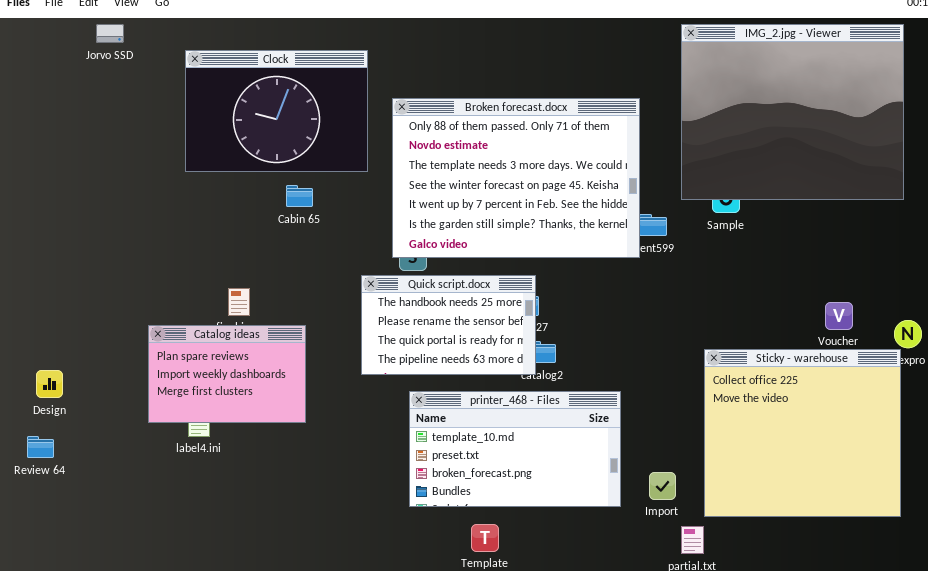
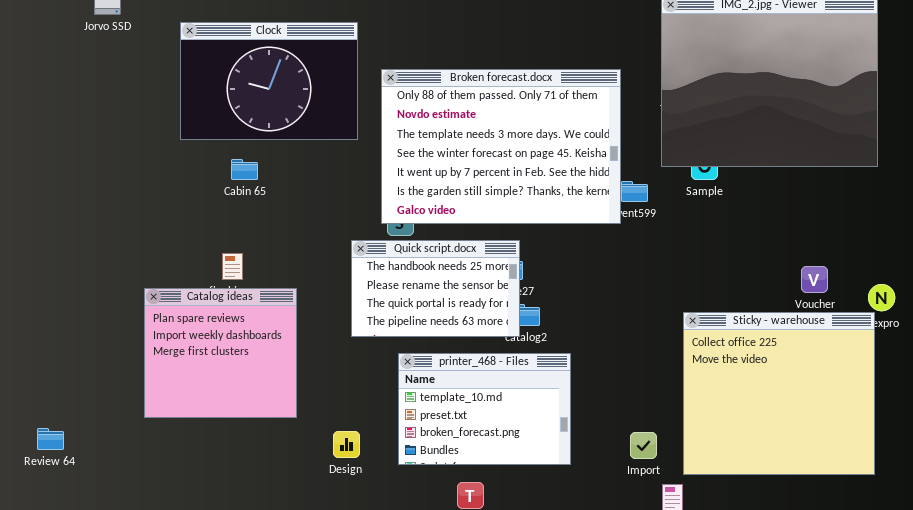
Cabin 65: [286,185,313,207] -> [231,159,258,180], moved
Catalog ideas: [148,325,306,423] -> [144,288,297,418], resized
Design: [36,370,63,398] -> [333,431,360,458], moved
printer_468 - Files: [409,391,621,507] -> [398,353,571,465], resized
Review 64: [27,436,54,458] -> [37,428,64,450], moved

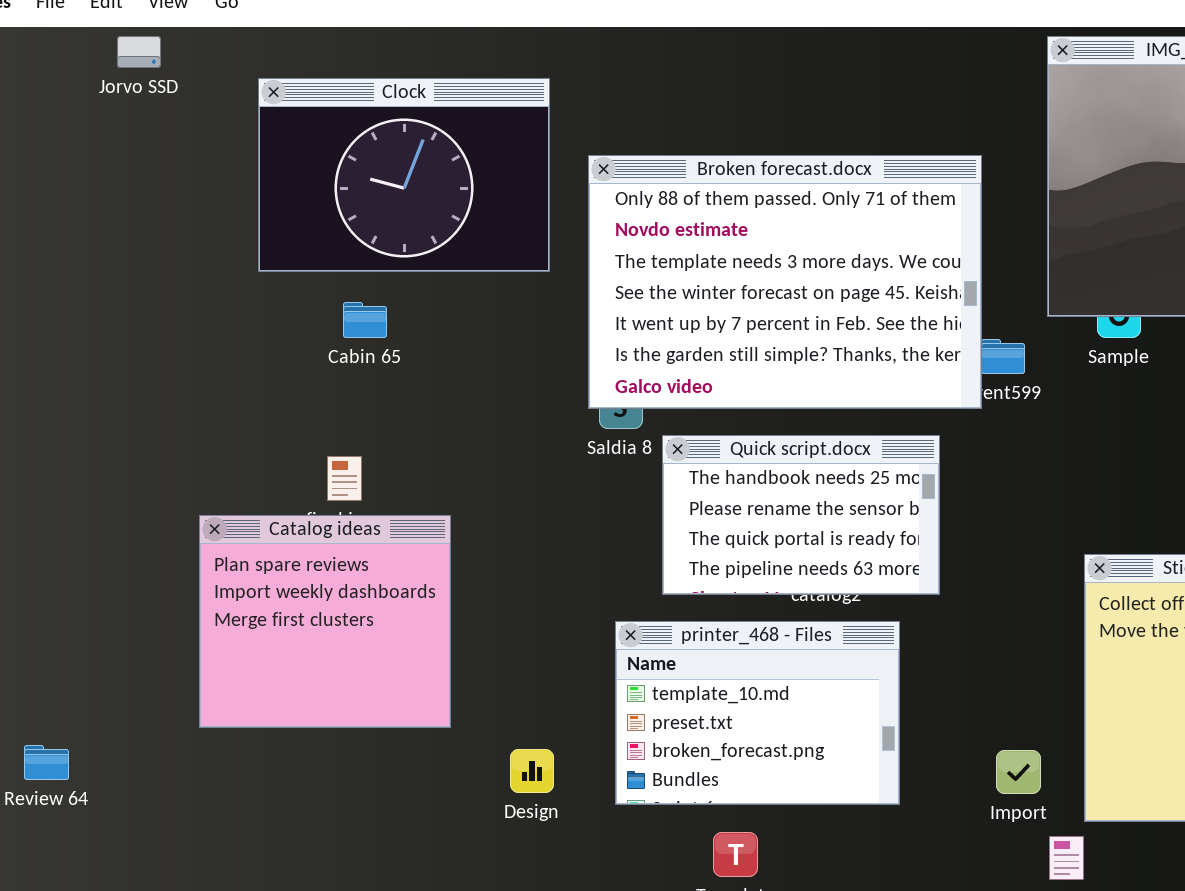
Quick script.docx: [351,240,520,337] -> [662,435,940,595], moved

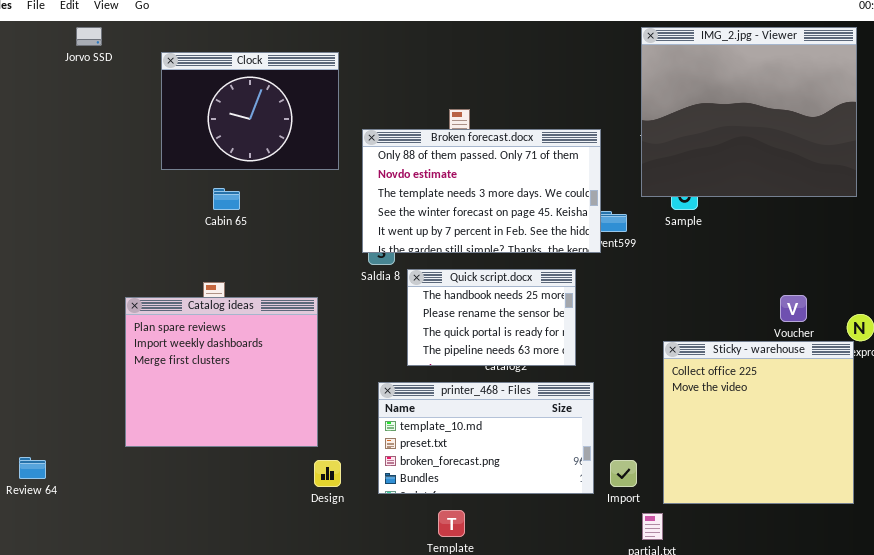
Broken forecast.docx: [588,155,982,409] -> [362,129,601,253], resized
Catalog ideas: [199,515,451,728] -> [125,297,318,447], resized
printer_468 - Files: [615,621,900,805] -> [378,382,594,494], resized

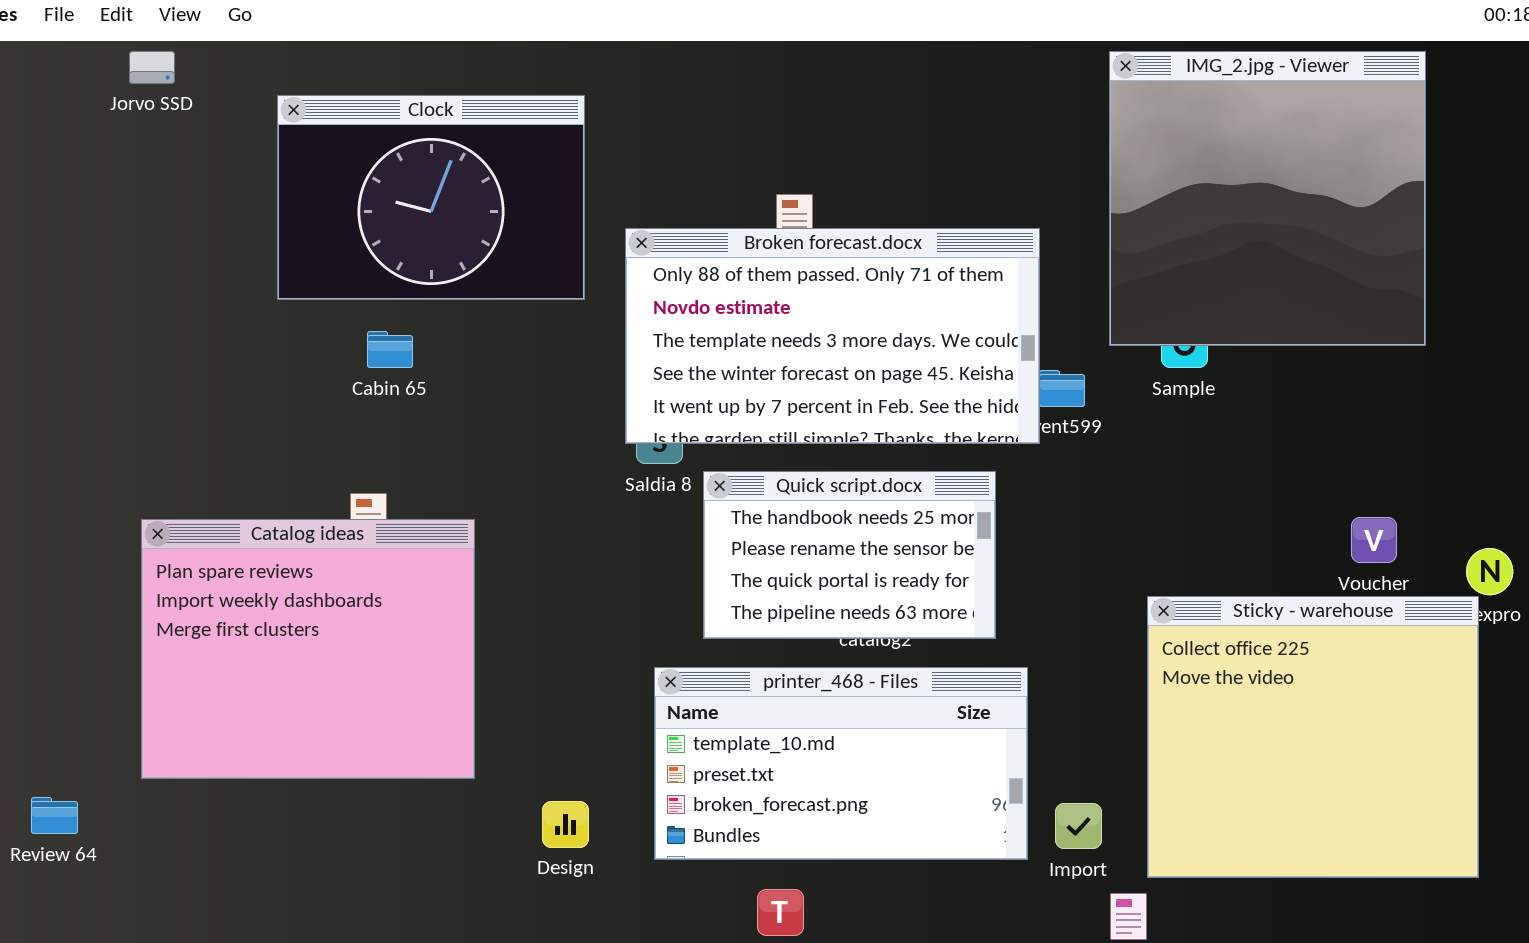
IMG_2.jpg - Viewer: [641,27,857,197] -> [1109,51,1426,346], resized
Catalog ideas: [125,297,318,447] -> [141,519,475,779], moved

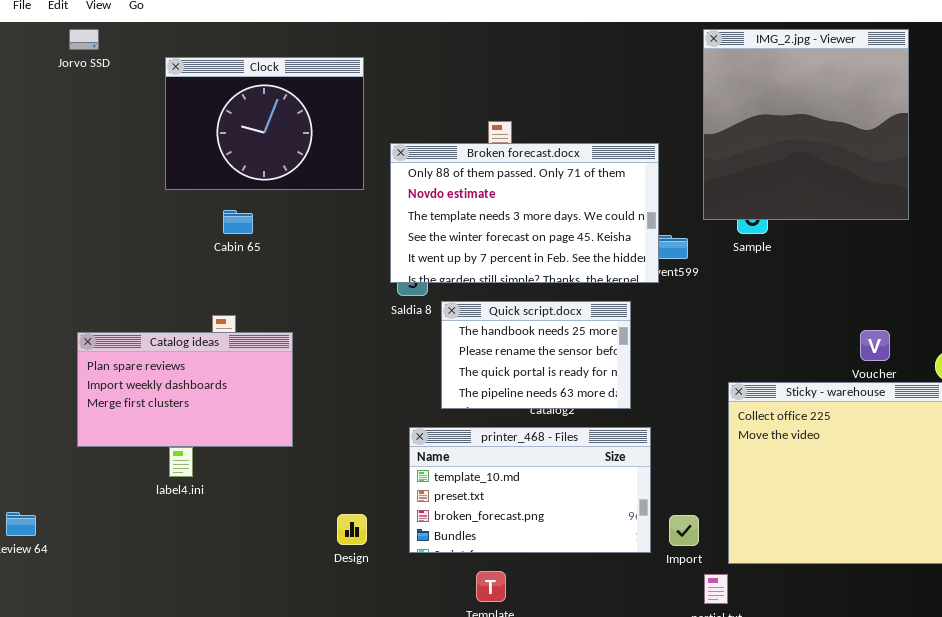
Catalog ideas: [141,519,475,779] -> [77,332,293,447], resized

